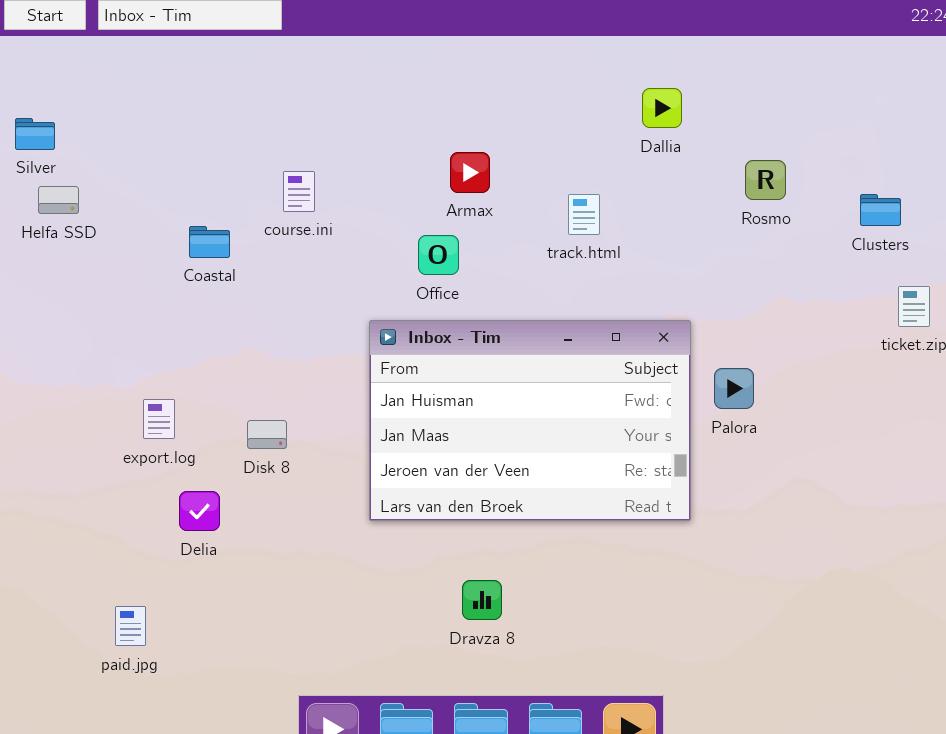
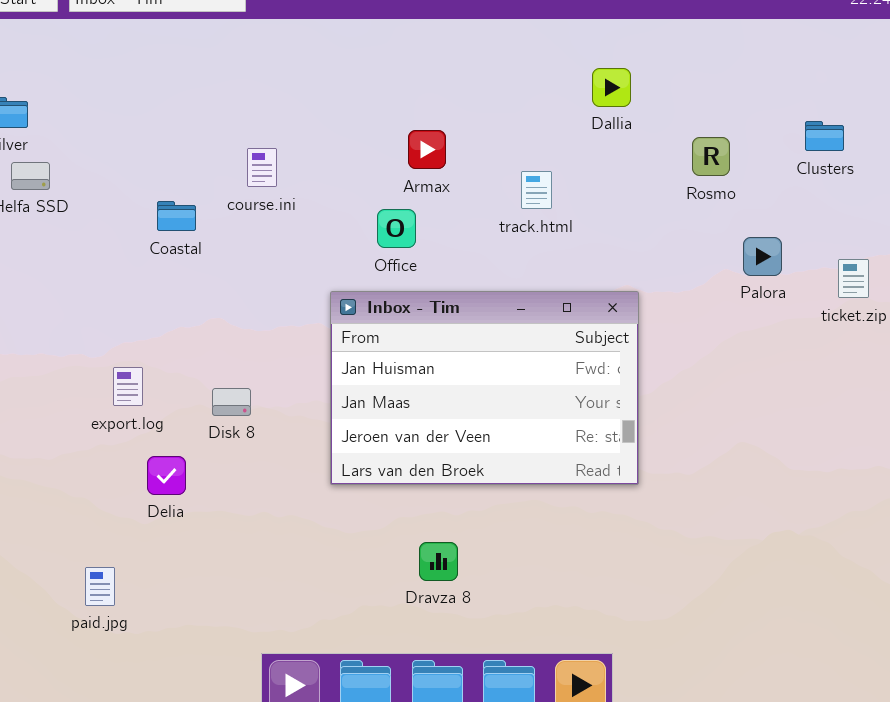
Clusters: [860,194,901,226] -> [805,121,844,151], moved
Palora: [714,368,754,409] -> [743,237,782,276], moved

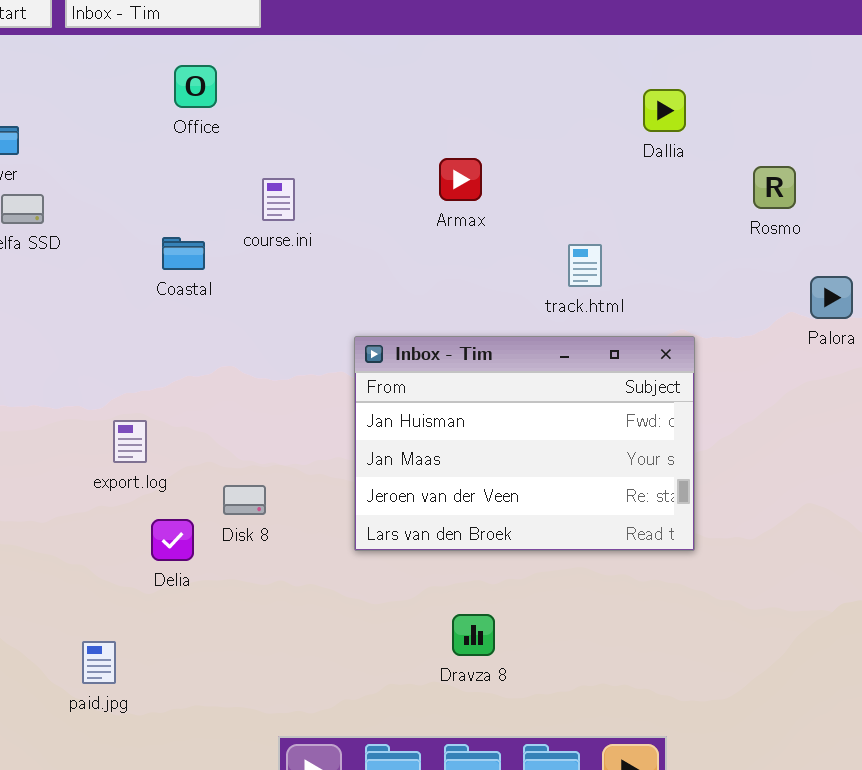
track.html: [521,171,552,209] -> [568,244,602,287], moved
Office: [377,209,416,248] -> [174,65,217,108], moved
Disk 8: [212,388,251,416] -> [223,485,266,515], moved

